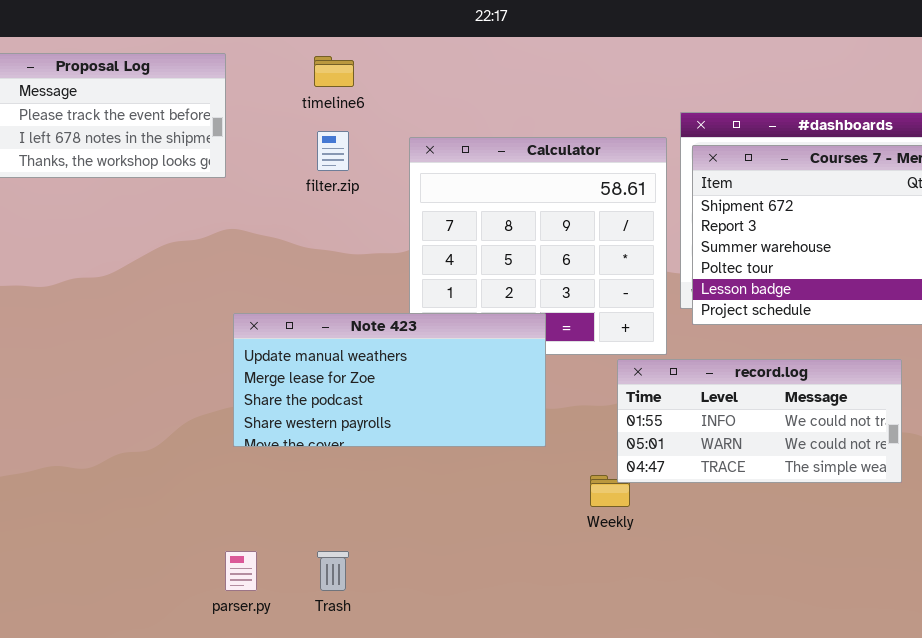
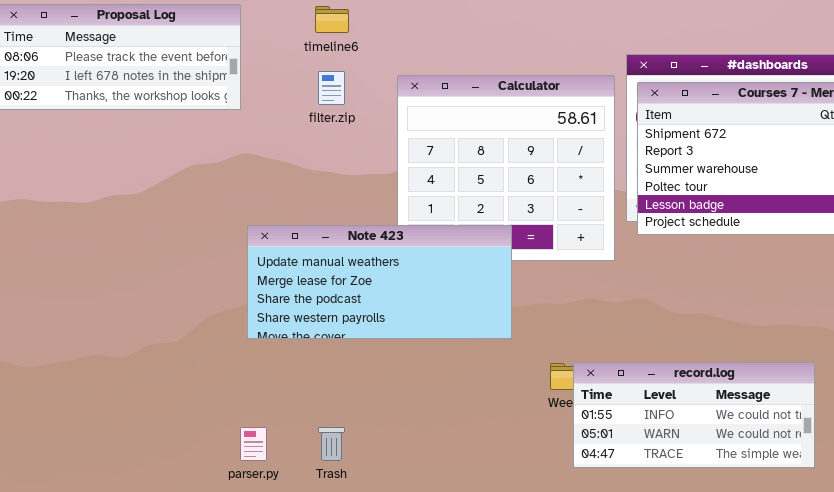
record.log: [617,359,902,483] -> [573,362,815,468], moved

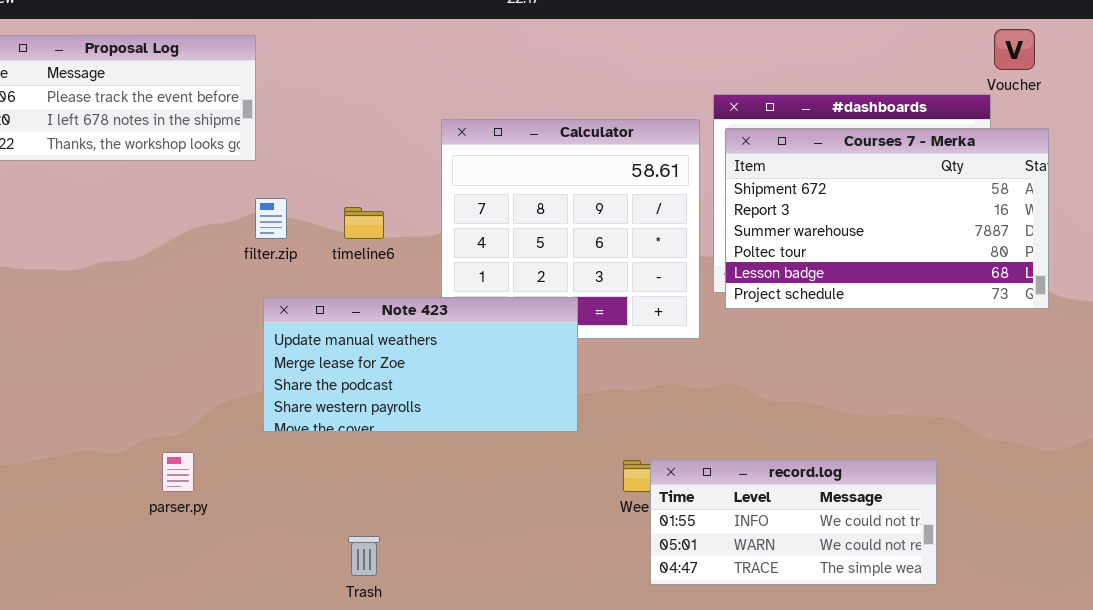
timeline6: [315,6,349,33] -> [344,207,384,239], moved
filter.zip: [318,71,345,105] -> [255,198,287,239], moved
parser.py: [240,427,267,461] -> [162,452,194,492], moved

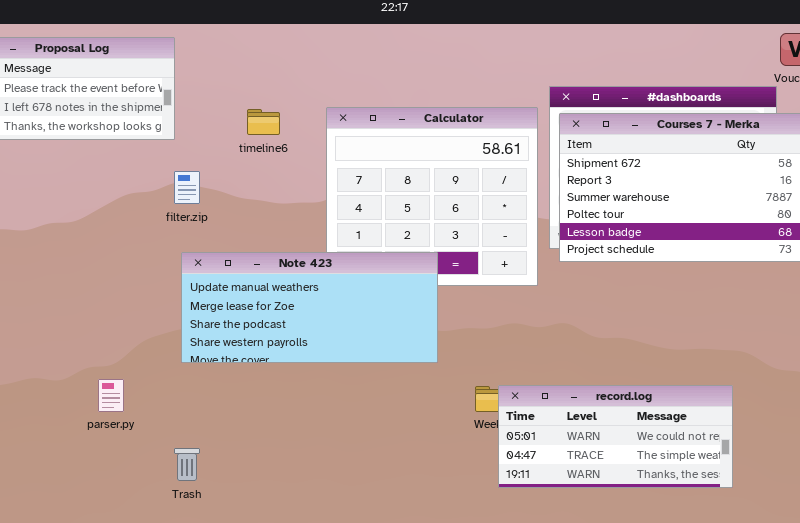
timeline6: [344,207,384,239] -> [247,109,280,135], moved
record.log: [650,459,937,585] -> [498,385,733,488], scrolled down 1 row
Trash: [348,536,380,576] -> [174,448,200,481], moved

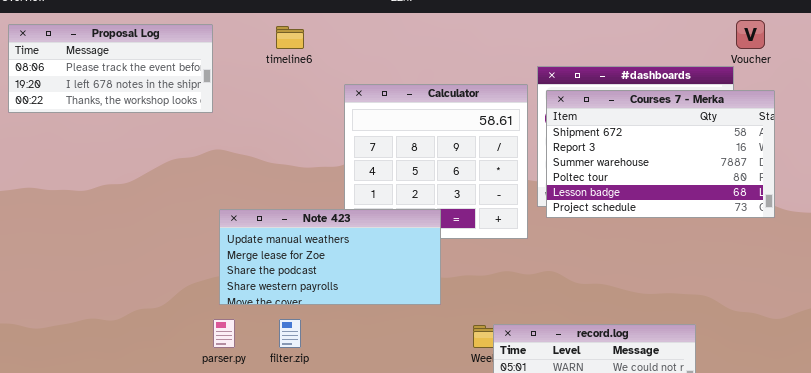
timeline6: [247,109,280,135] -> [276,26,304,49], moved
filter.zip: [174,171,200,204] -> [279,319,301,348], moved
parser.py: [98,379,124,412] -> [213,319,235,348], moved

